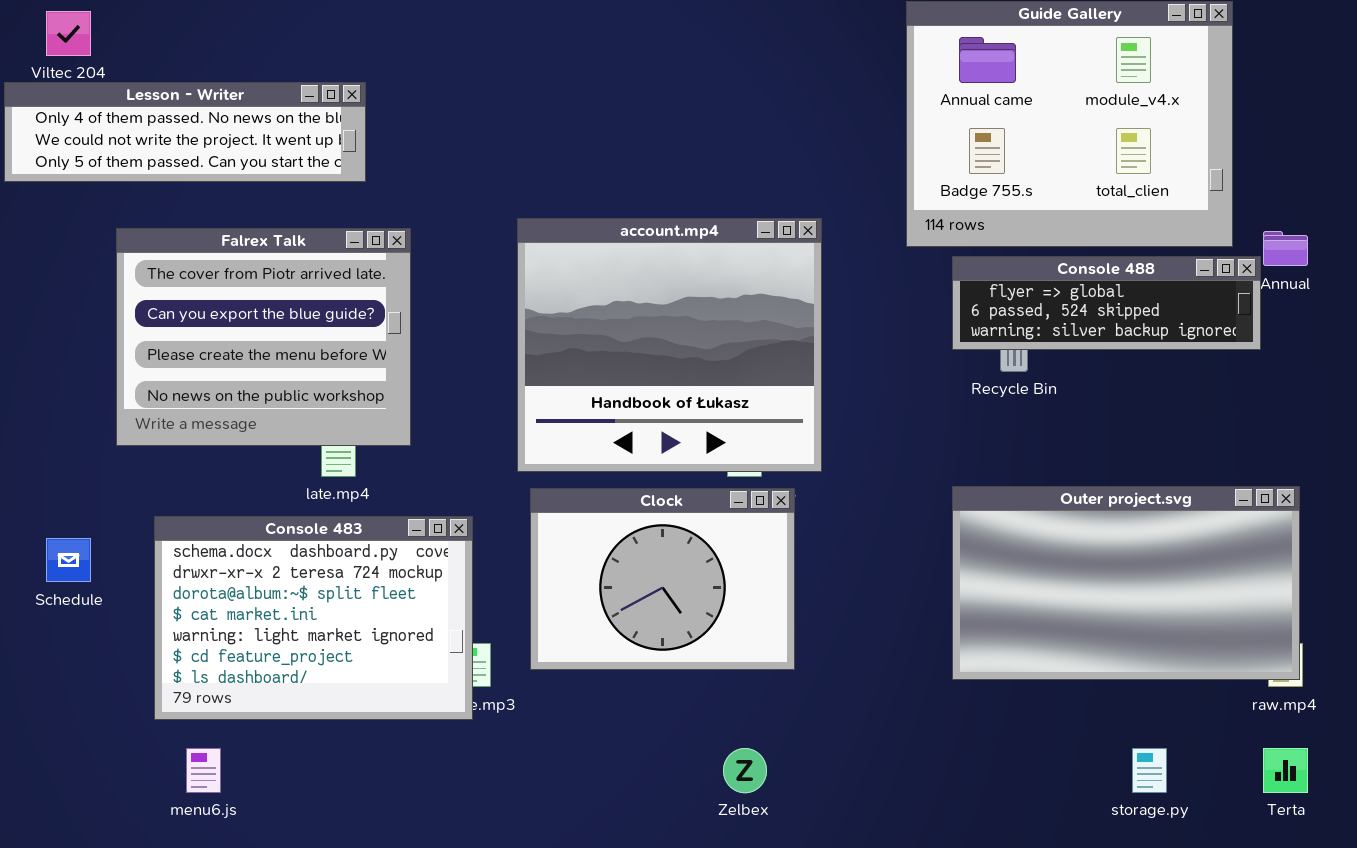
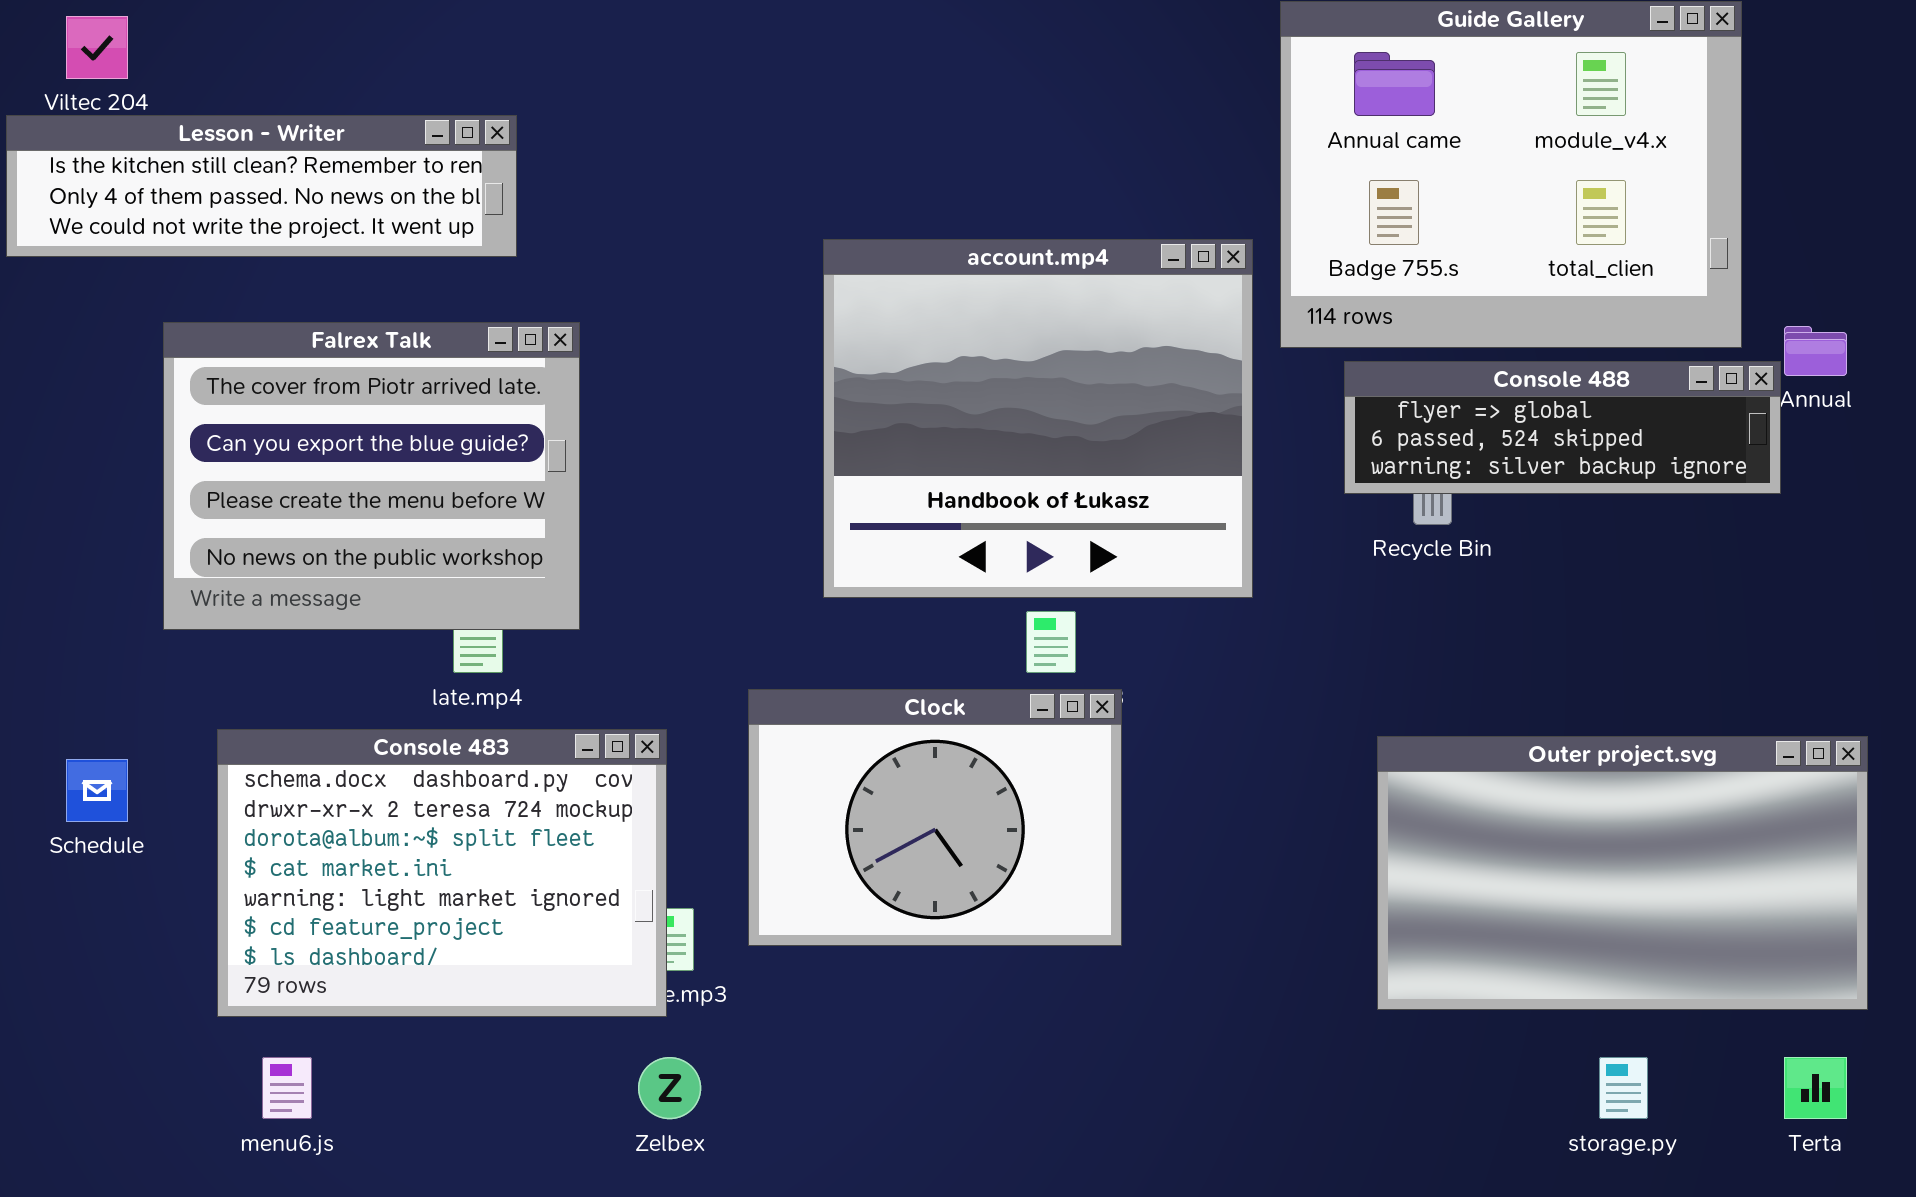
Lesson - Writer: [4,82,366,182] -> [6,115,517,257], scrolled up 1 row
account.mp4: [517,218,822,472] -> [823,239,1253,598], moved
Outer project.svg: [952,486,1300,680] -> [1377,736,1868,1010], moved
Zelbex: [723,748,767,793] -> [638,1057,701,1119], moved

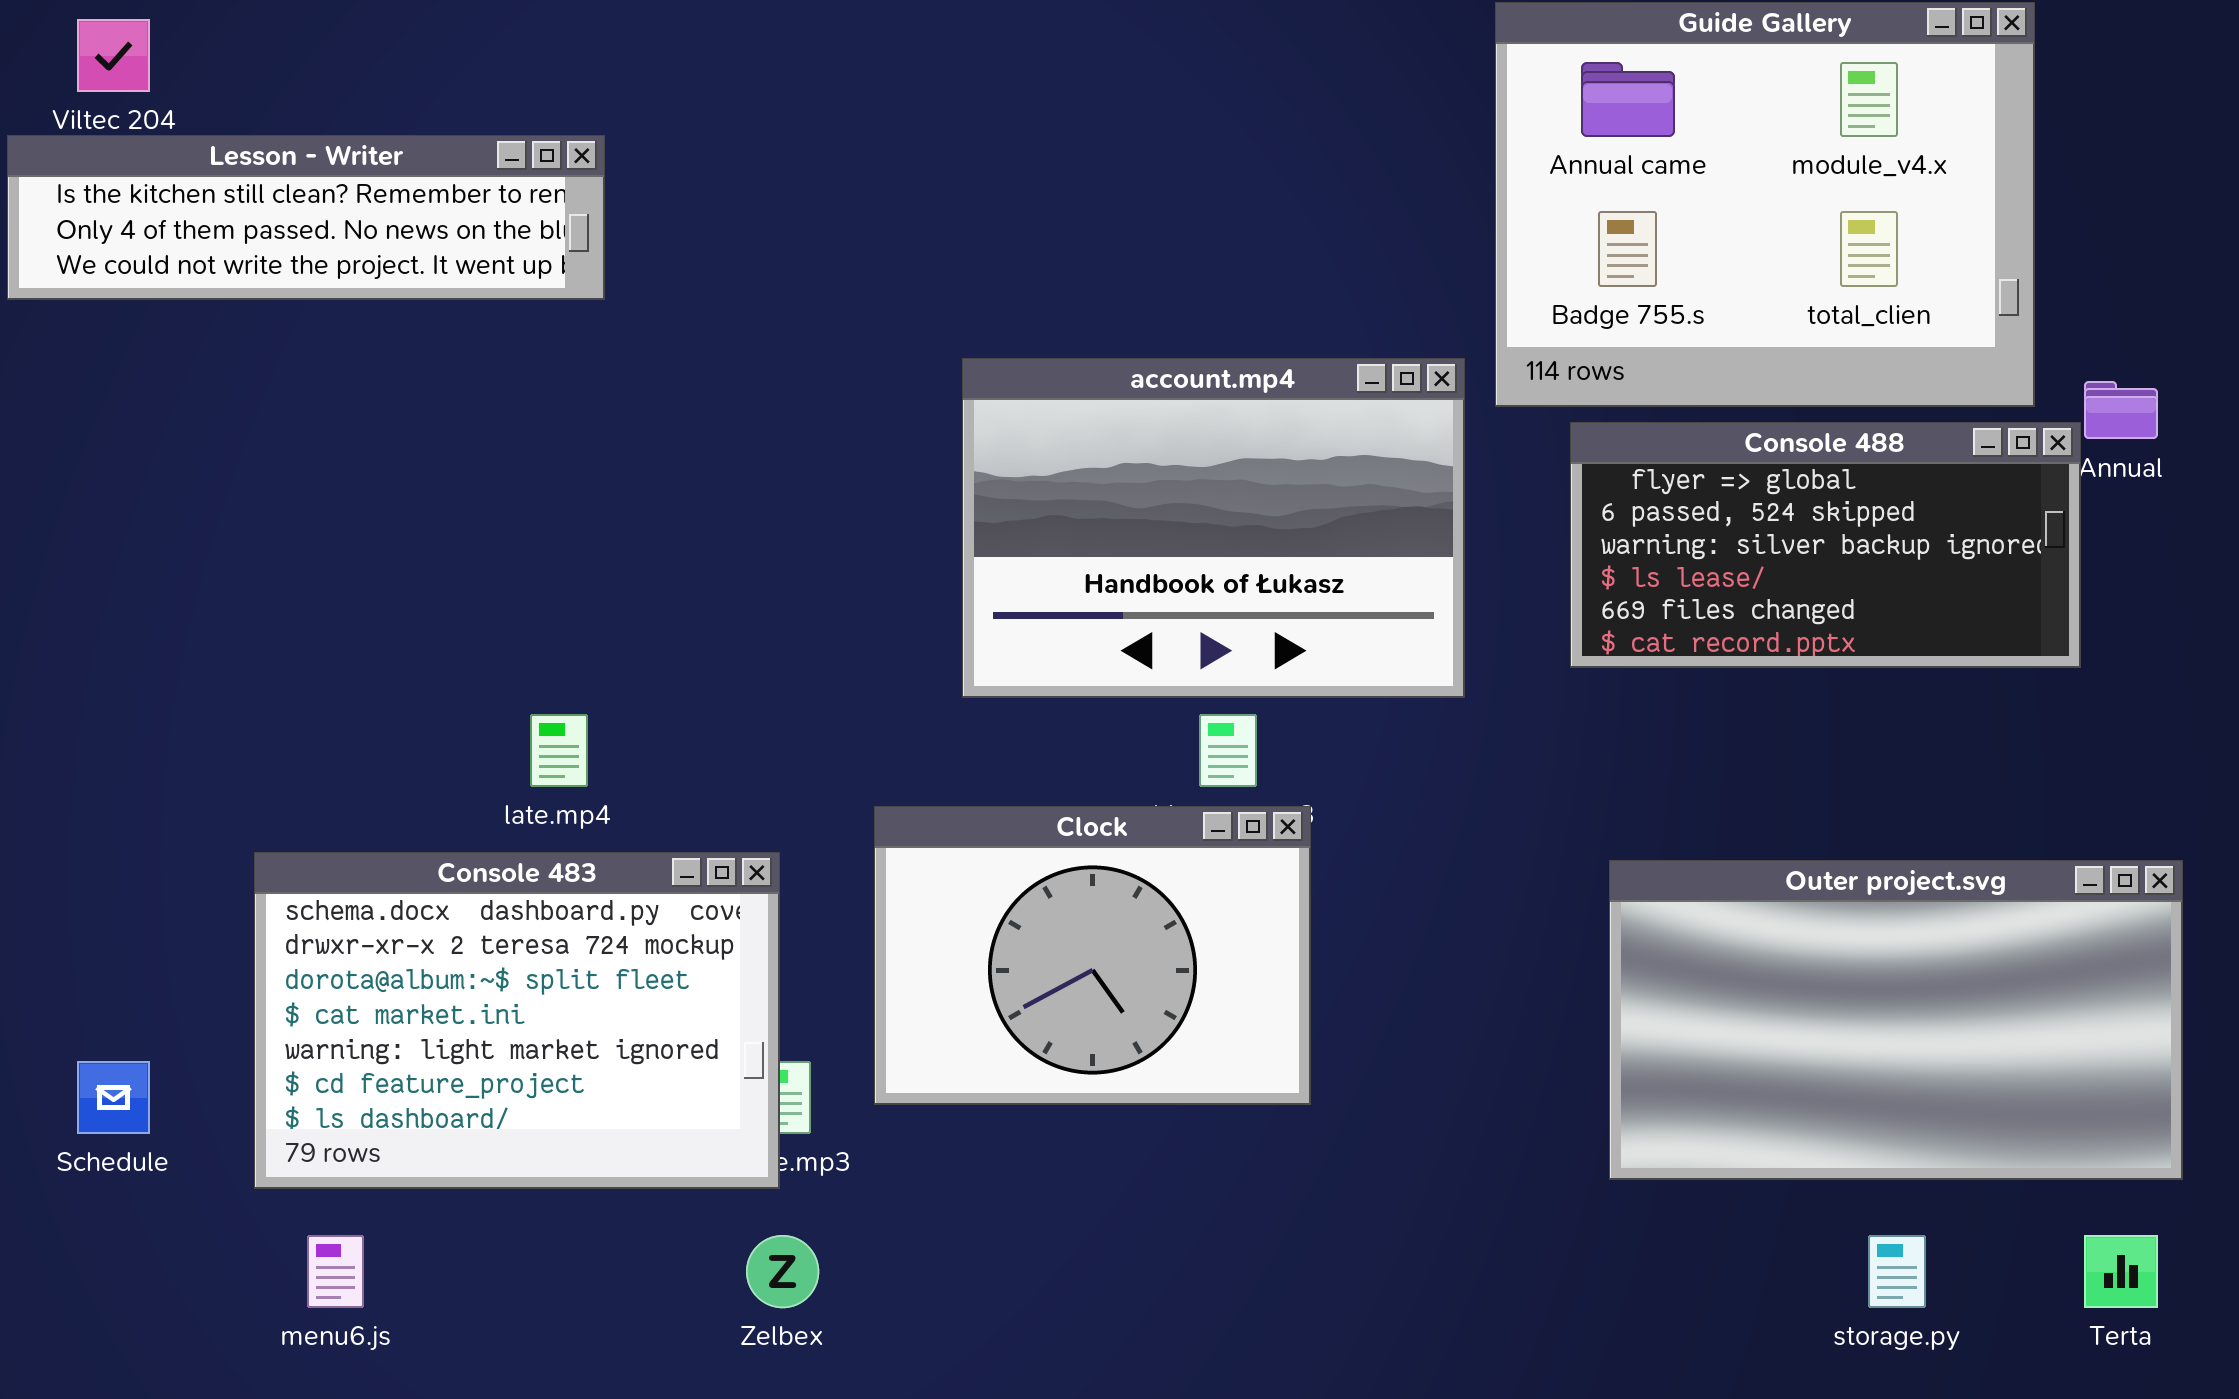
account.mp4: [823,239,1253,598] -> [962,358,1465,698], resized
Falrex Talk: [163,322,580,630] -> none, closed
Console 488: [1344,361,1781,494] -> [1570,422,2081,668], resized
Schedule: [66,759,128,822] -> [77,1061,150,1134], moved

